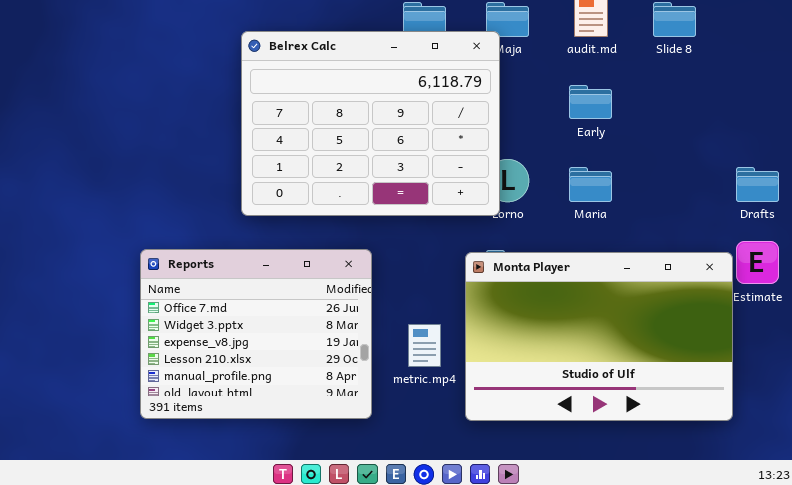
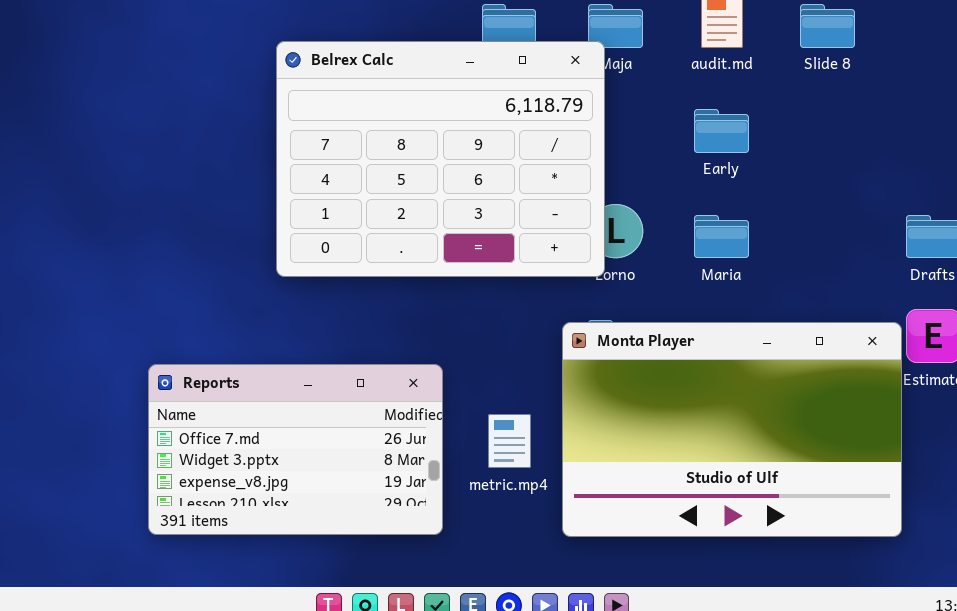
Reports: [140,249,372,419] -> [148,364,443,535], resized

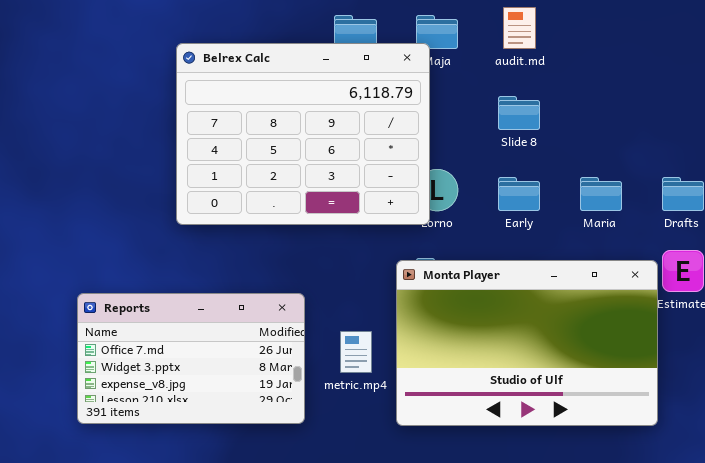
Slide 8: [800,4,855,48] -> [498,96,540,130], moved
Early: [694,109,749,153] -> [498,177,540,211], moved
Maria: [694,215,749,258] -> [580,177,622,211], moved

